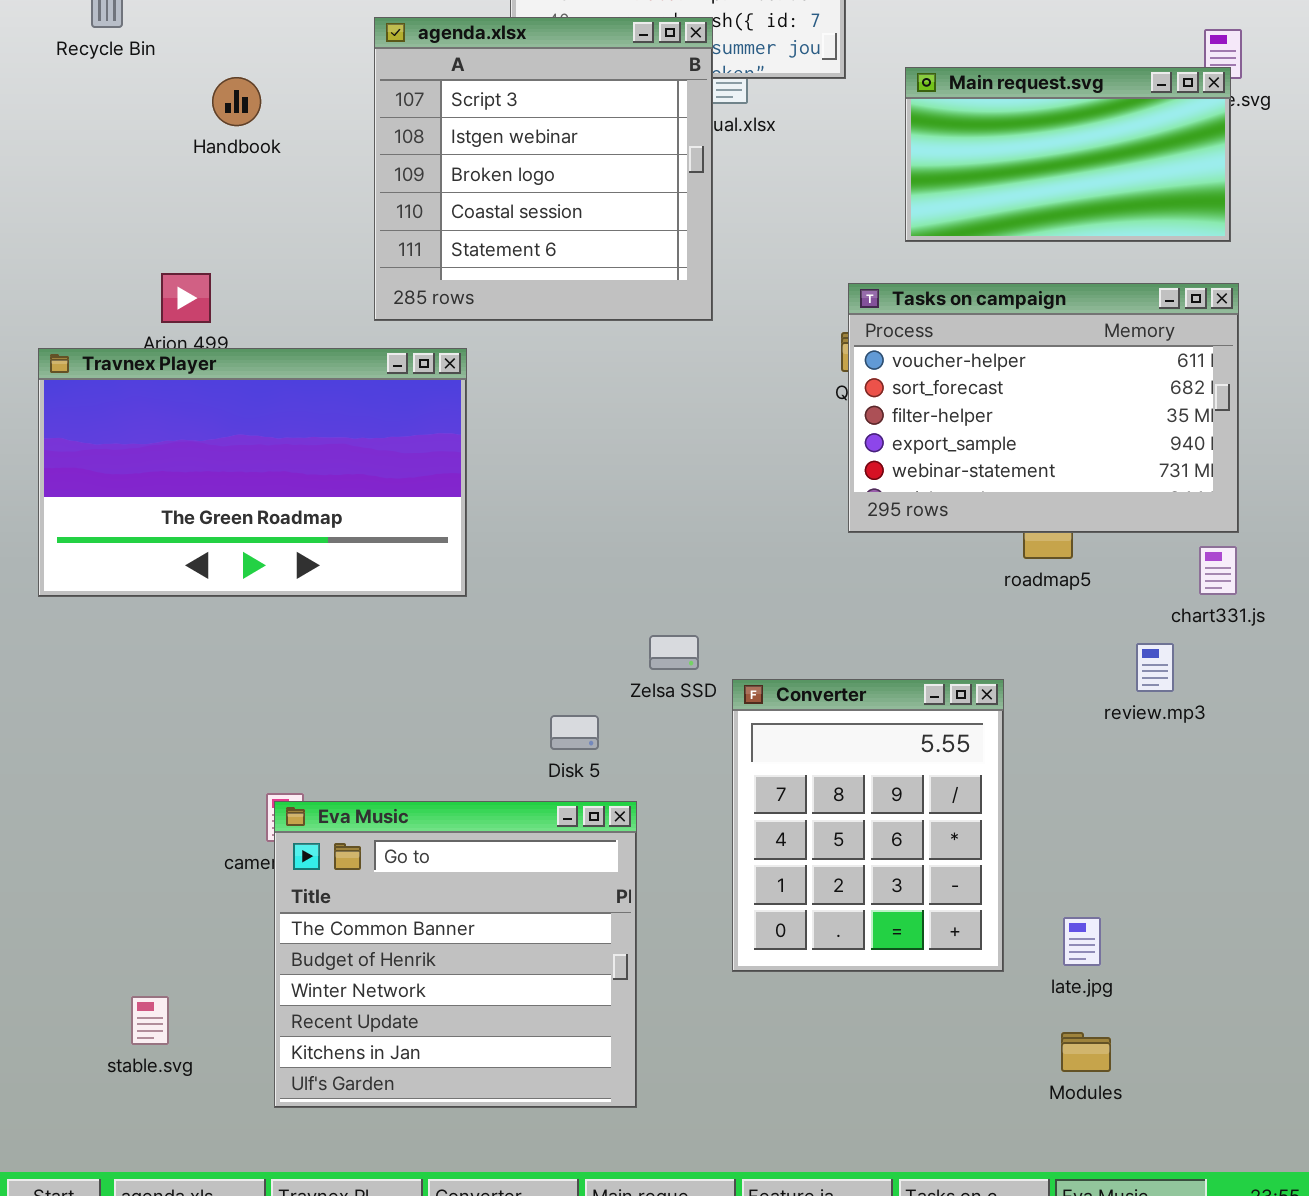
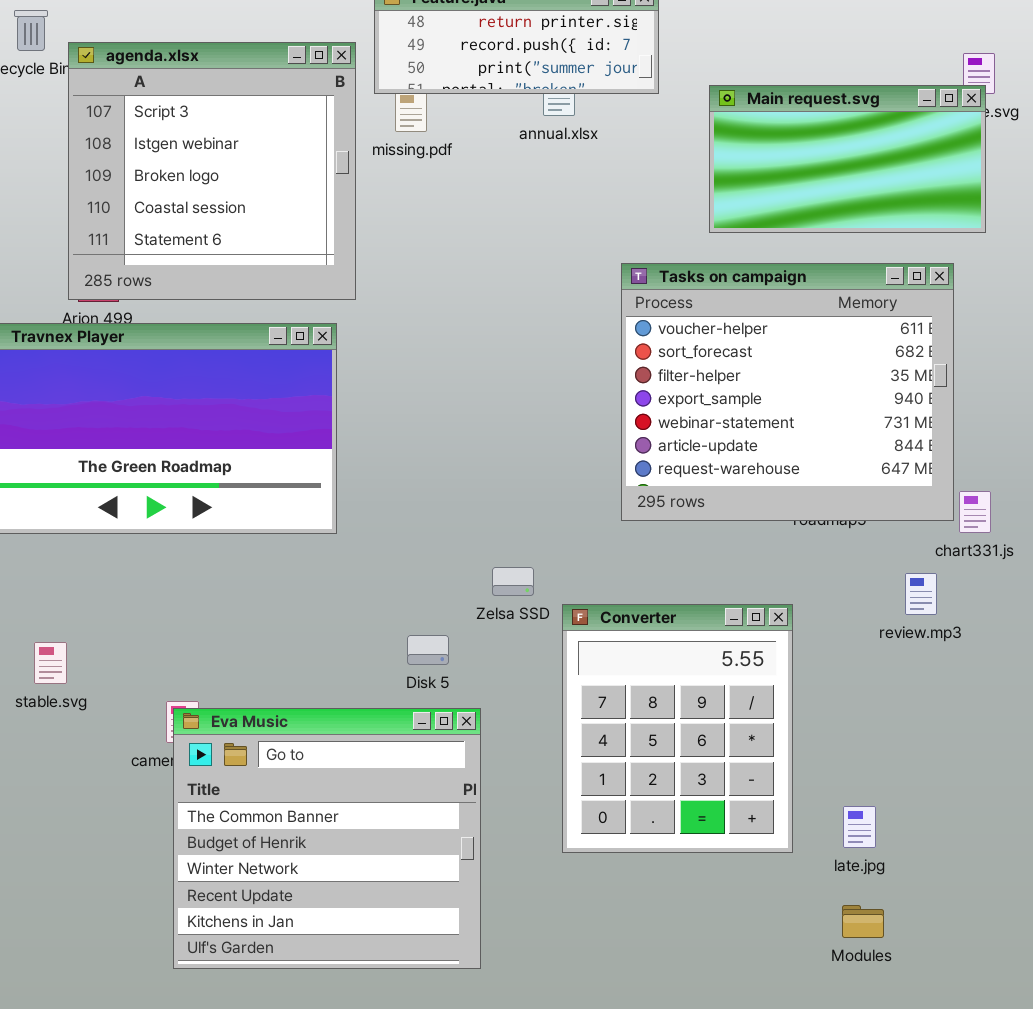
agenda.xlsx: [374,17,713,321] -> [68,42,356,300], moved
Tasks on campaign: [848,283,1239,533] -> [621,263,954,521], moved, resized
stable.svg: [131,996,169,1045] -> [34,642,67,684], moved

